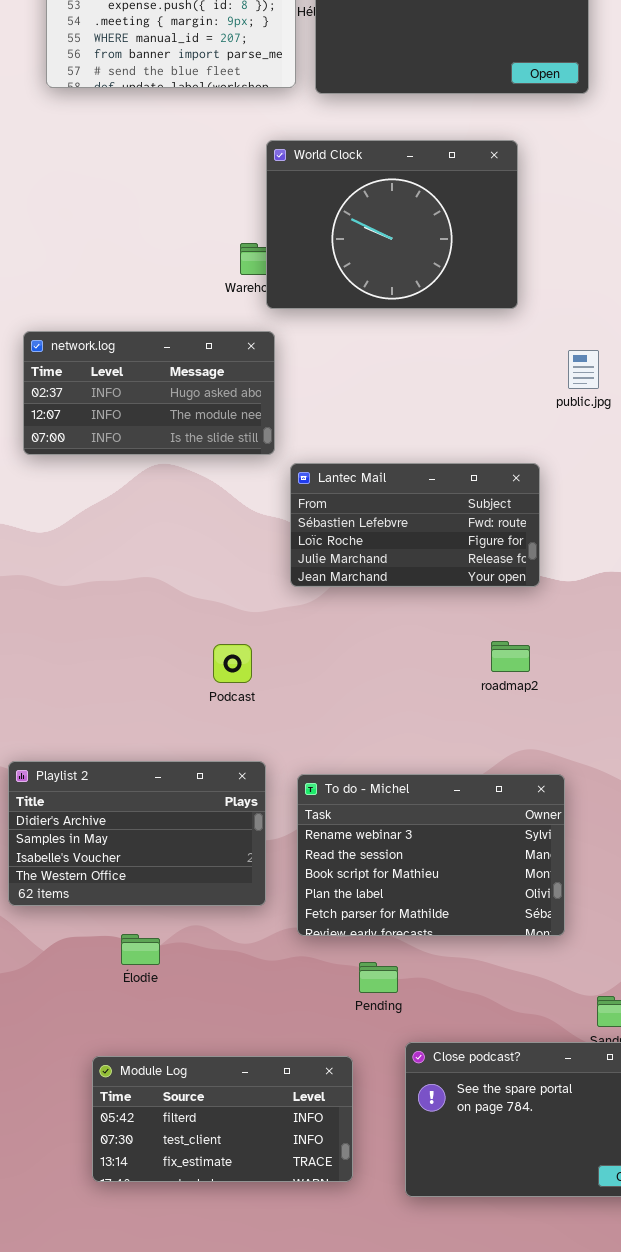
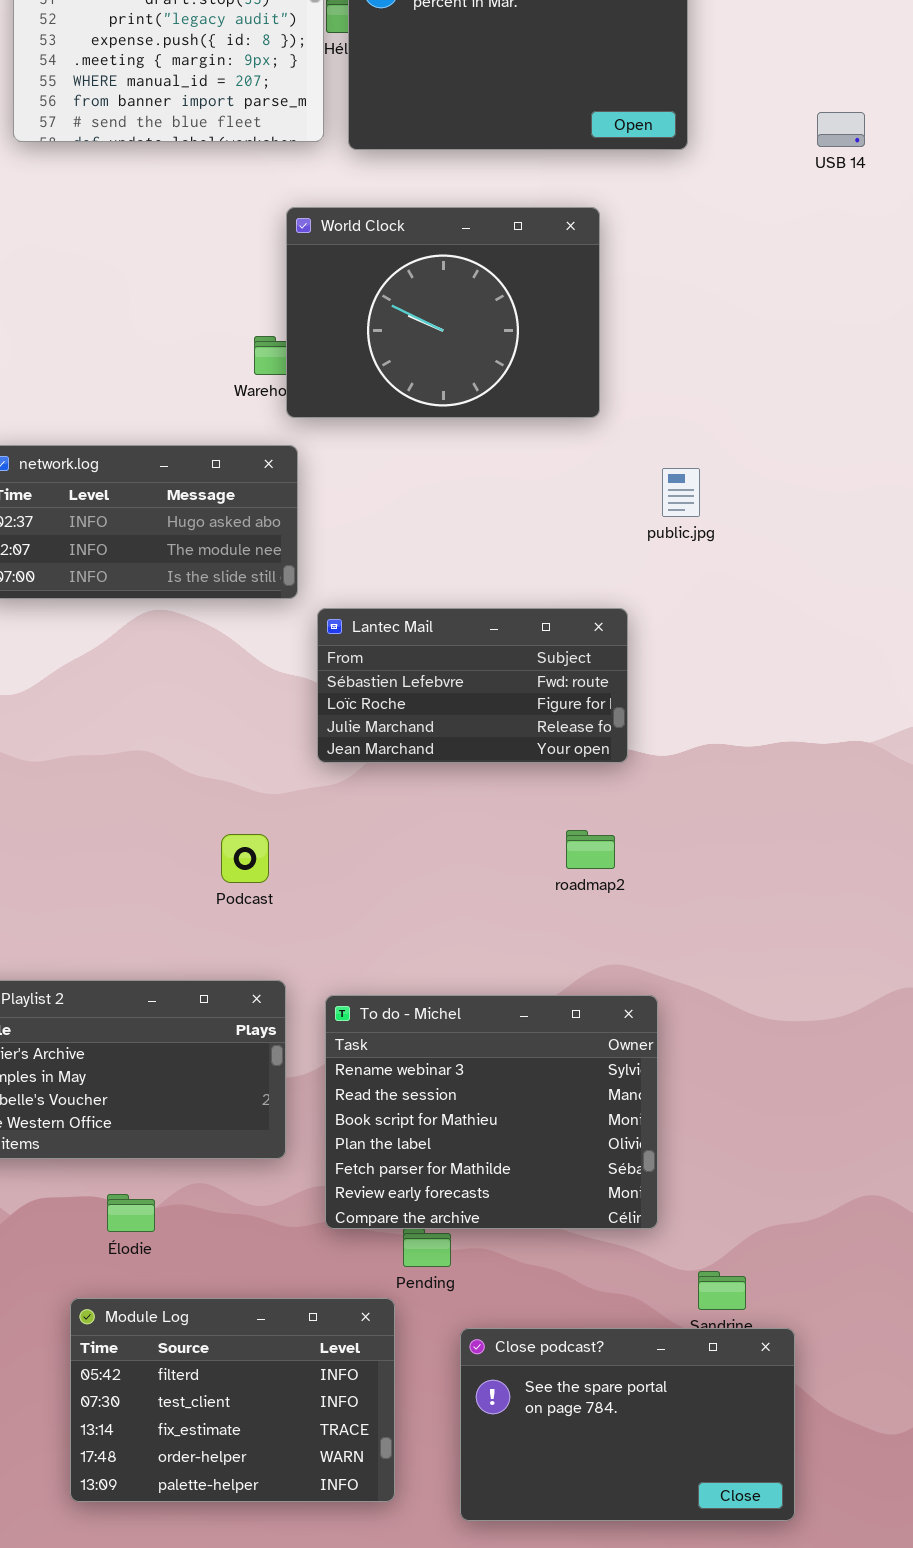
To do - Michel: [297,774,565,936] -> [325,995,658,1229], resized
Module Log: [92,1056,353,1182] -> [70,1298,395,1502], resized

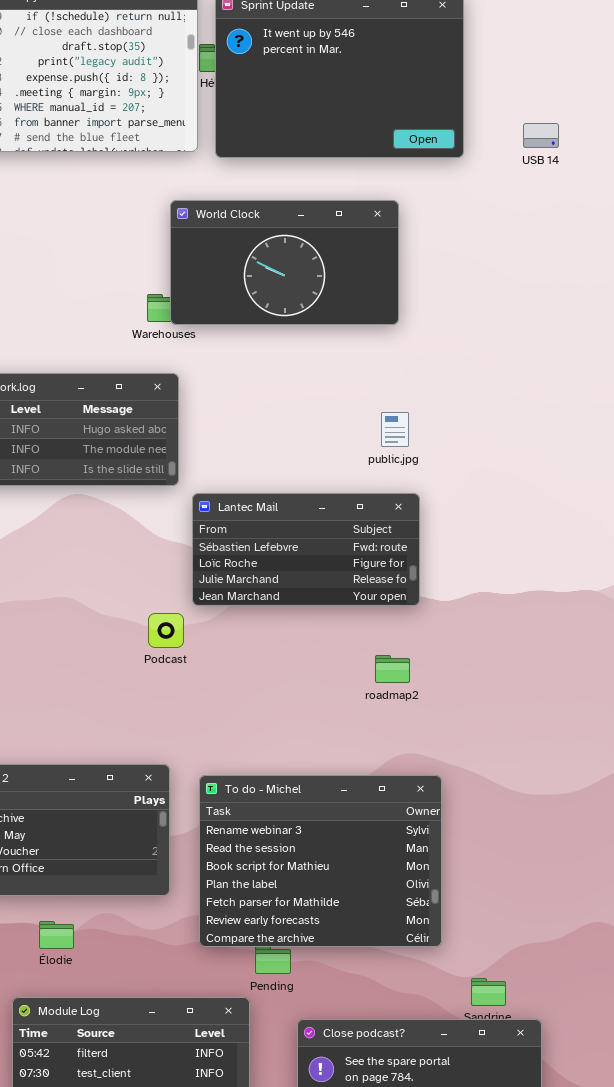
USB 14: [817,112,865,147] -> [523,123,559,148], moved
World Clock: [286,207,600,418] -> [170,200,399,325], resized
public.jpg: [662,468,700,517] -> [381,412,409,447], moved
Podcast: [221,834,269,883] -> [148,613,184,648], moved

